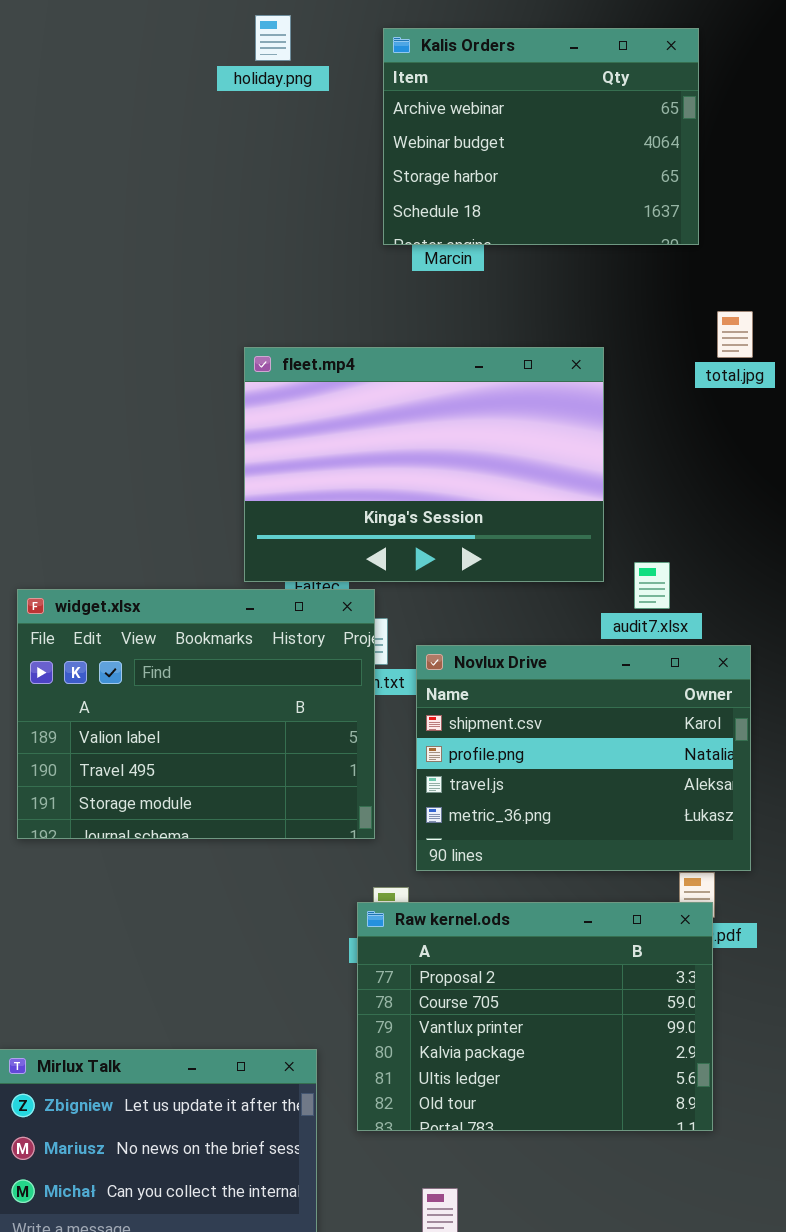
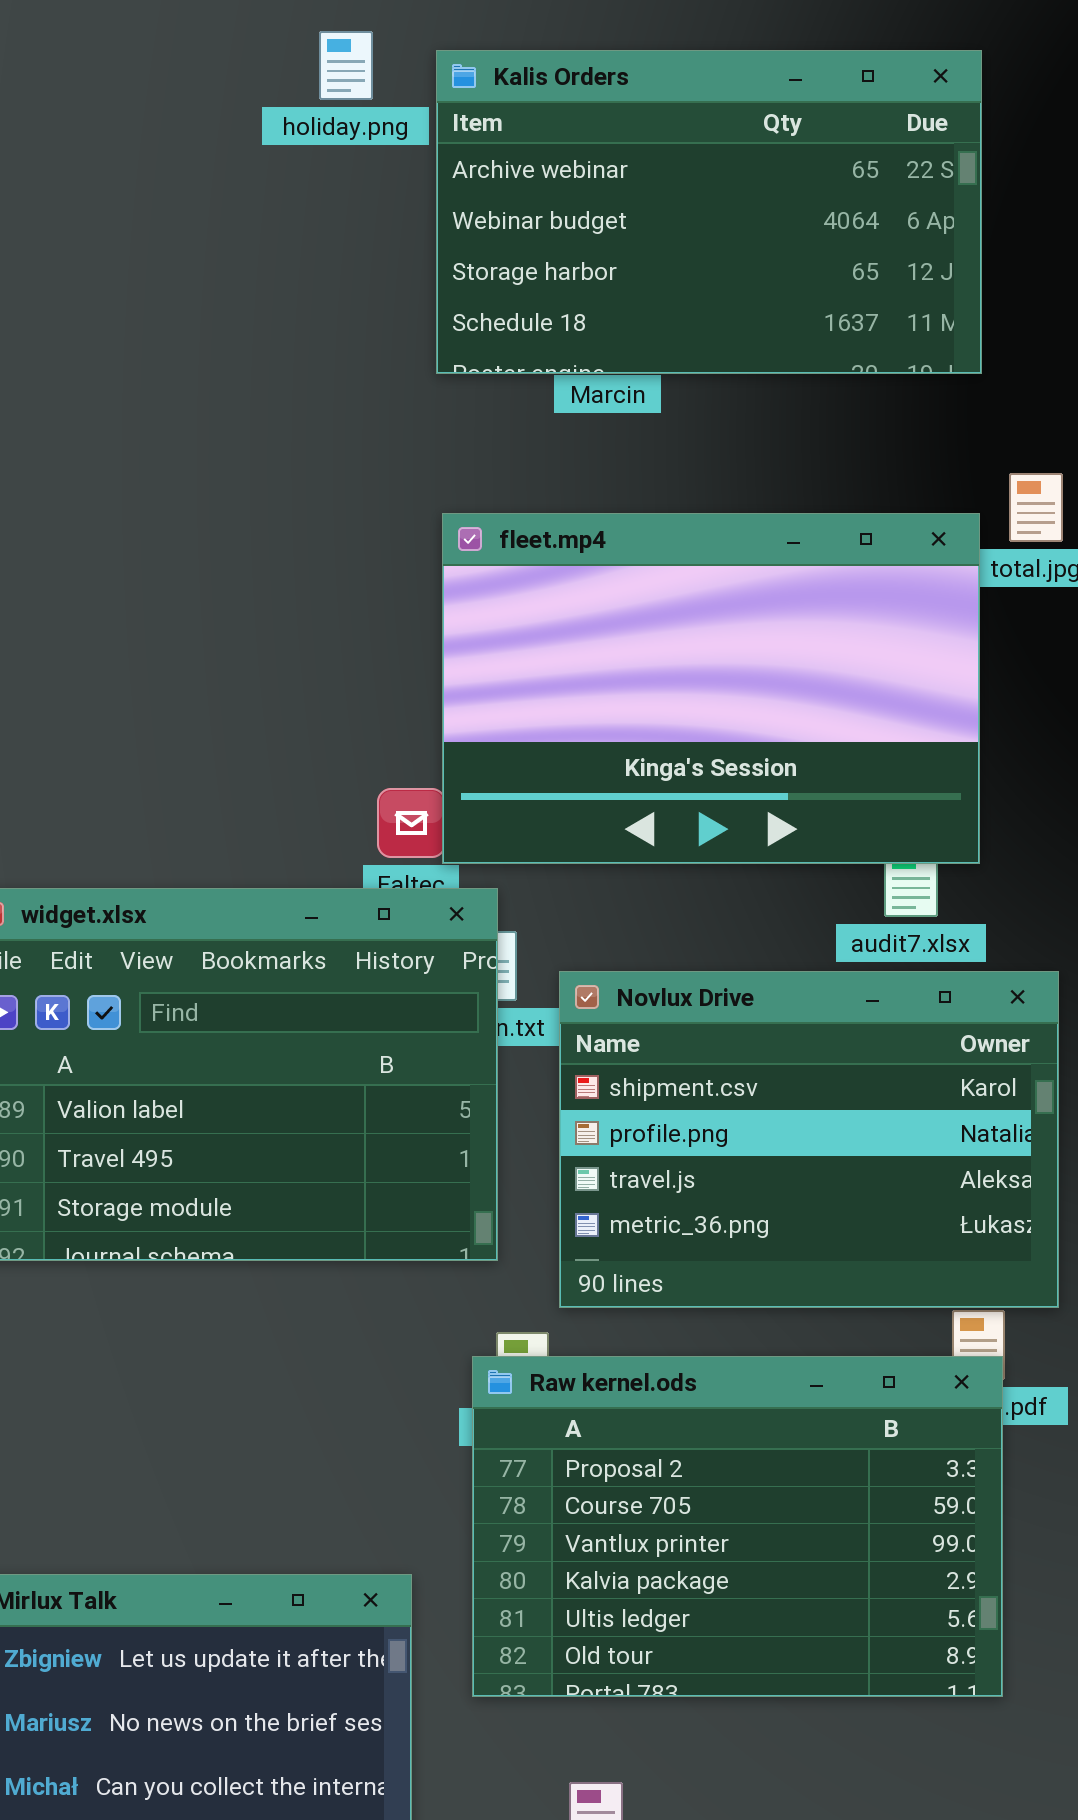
Kalis Orders: [383,28,699,245] -> [436,50,982,374], resized
fleet.mp4: [244,347,604,582] -> [442,513,980,864], moved

